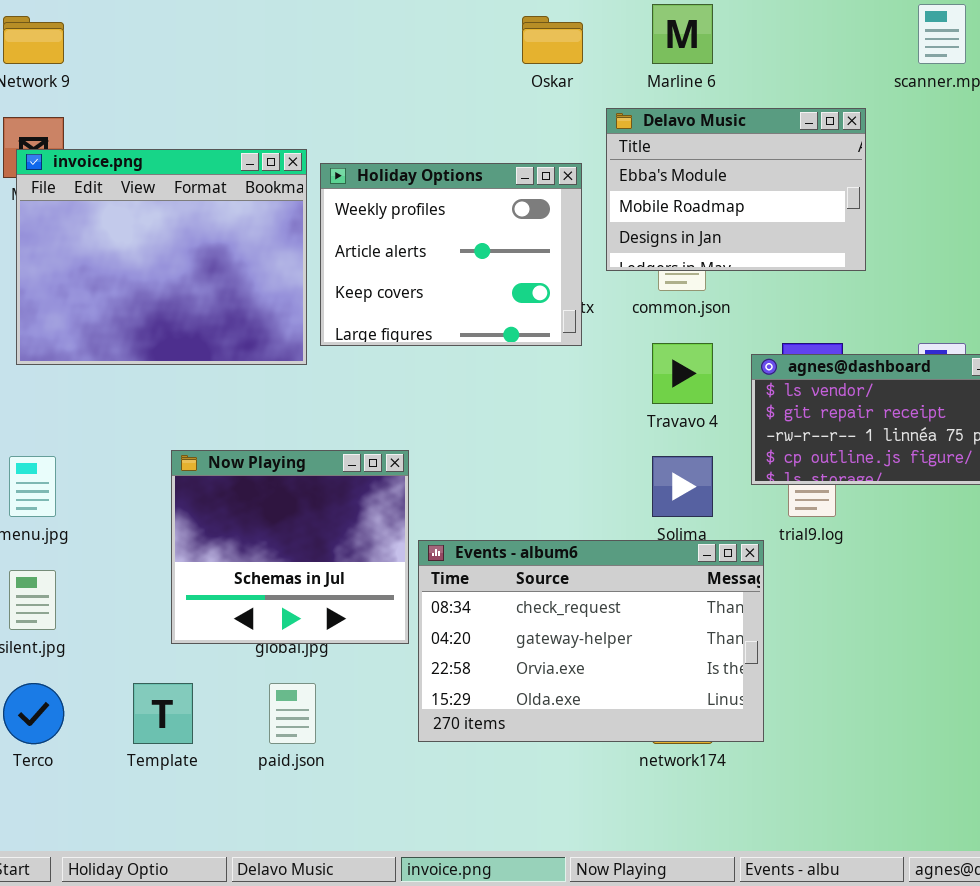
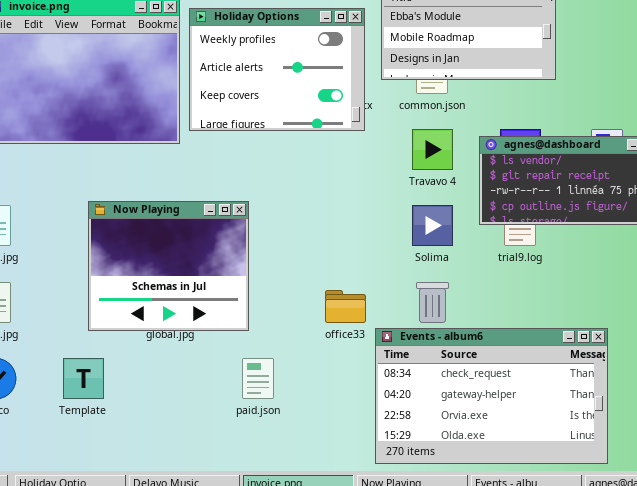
Events - album6: [418,540,764,742] -> [375,328,608,464], moved
paid.json: [269,683,316,744] -> [242,358,274,399], moved

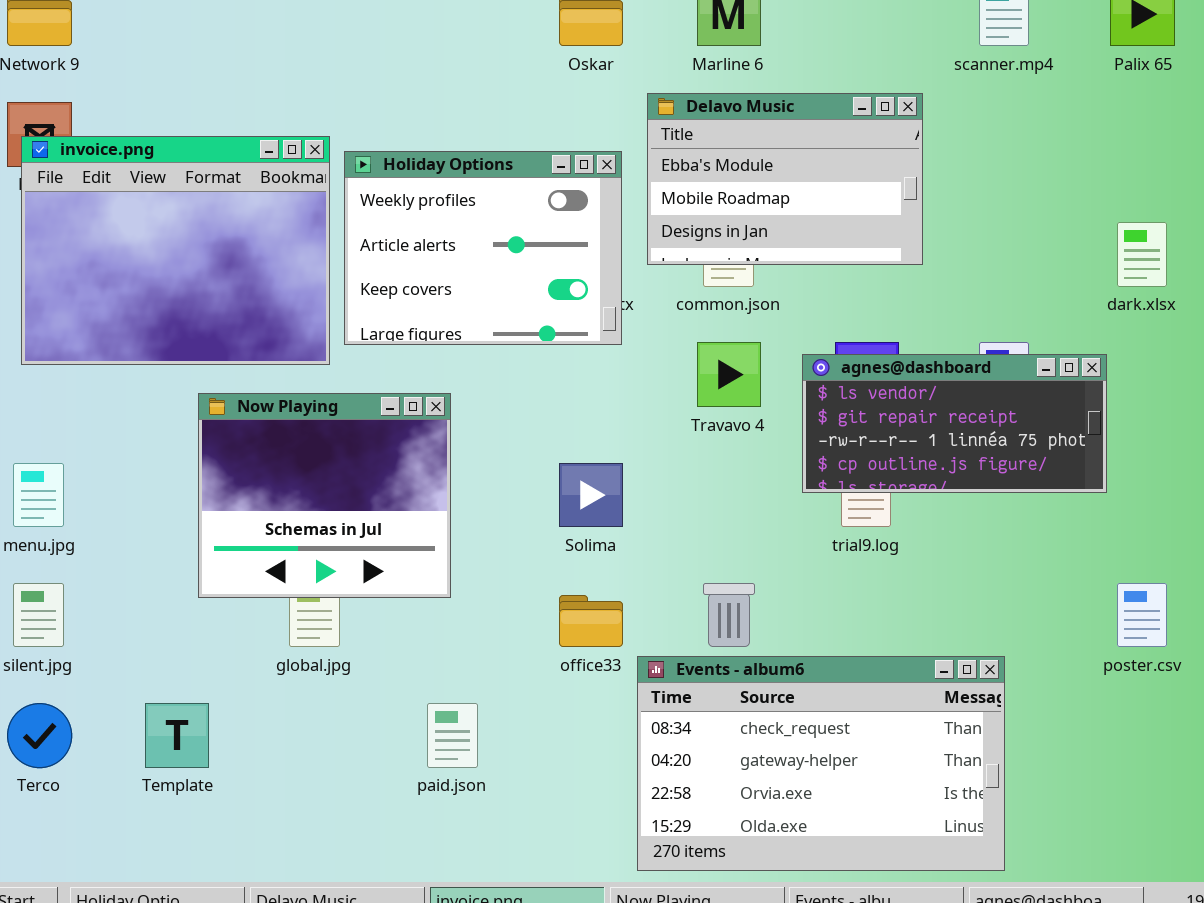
Now Playing: [88,201,249,331] -> [198,393,451,598], moved
Solima: [412,205,453,246] -> [559,463,623,527], moved

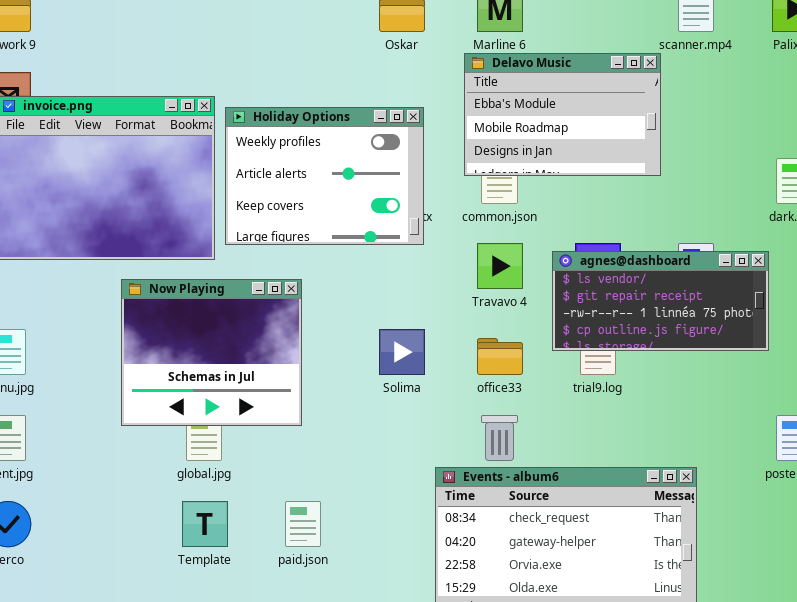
Delavo Music: [647,93,923,265] -> [464,53,661,176], moved
office33: [559,595,623,647] -> [477,338,523,375], moved
Template: [145,703,209,768] -> [182,501,228,547], moved

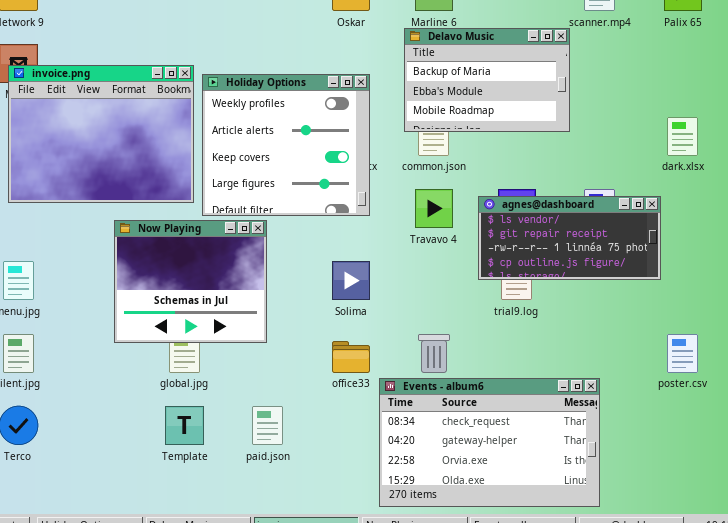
Delavo Music: [464,53,661,176] -> [404,28,570,132], scrolled up 1 row
Holiday Options: [225,107,424,245] -> [202,74,370,216], resized
office33: [477,338,523,375] -> [332,341,370,373], moved

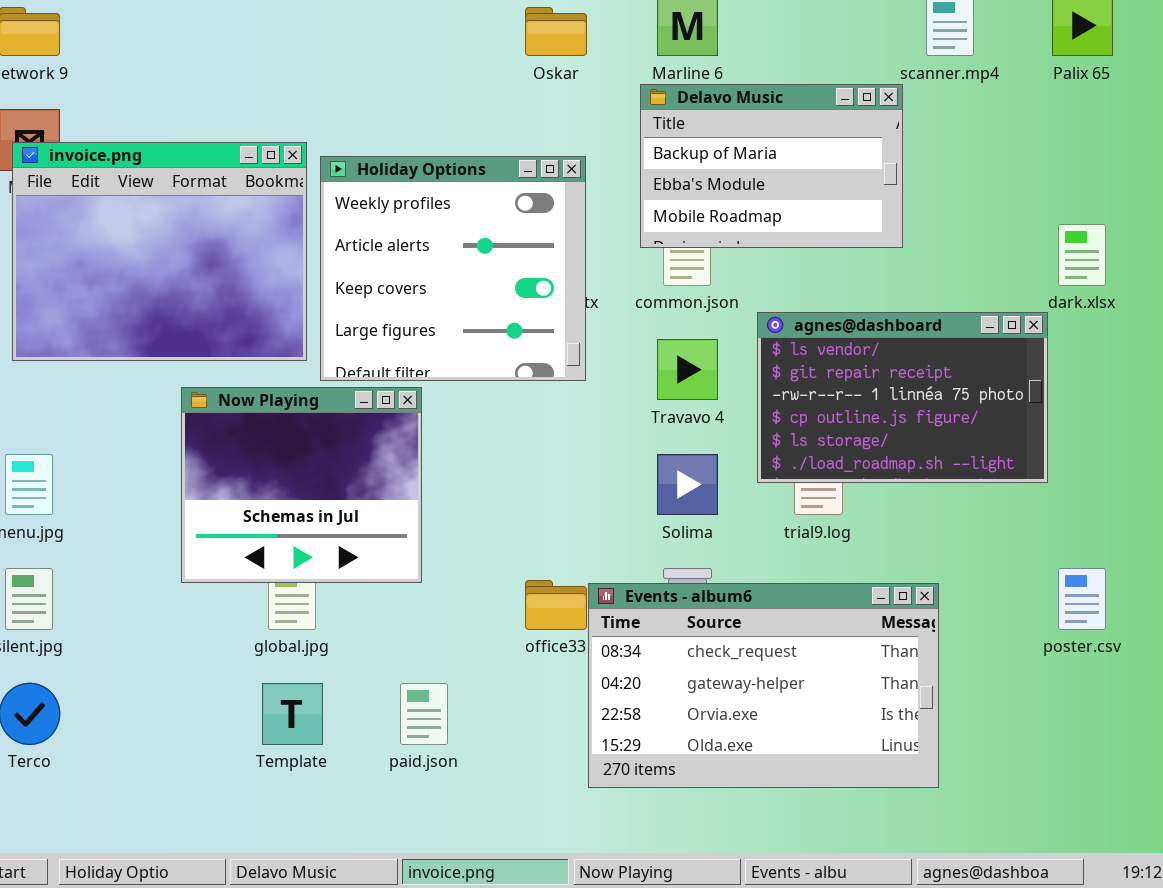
agnes@dashboard: [478,196,661,280] -> [757,312,1048,483], resized
Solima: [332,261,370,300] -> [657,454,718,515], moved
Events - album6: [379,378,600,507] -> [588,583,939,788], moved

